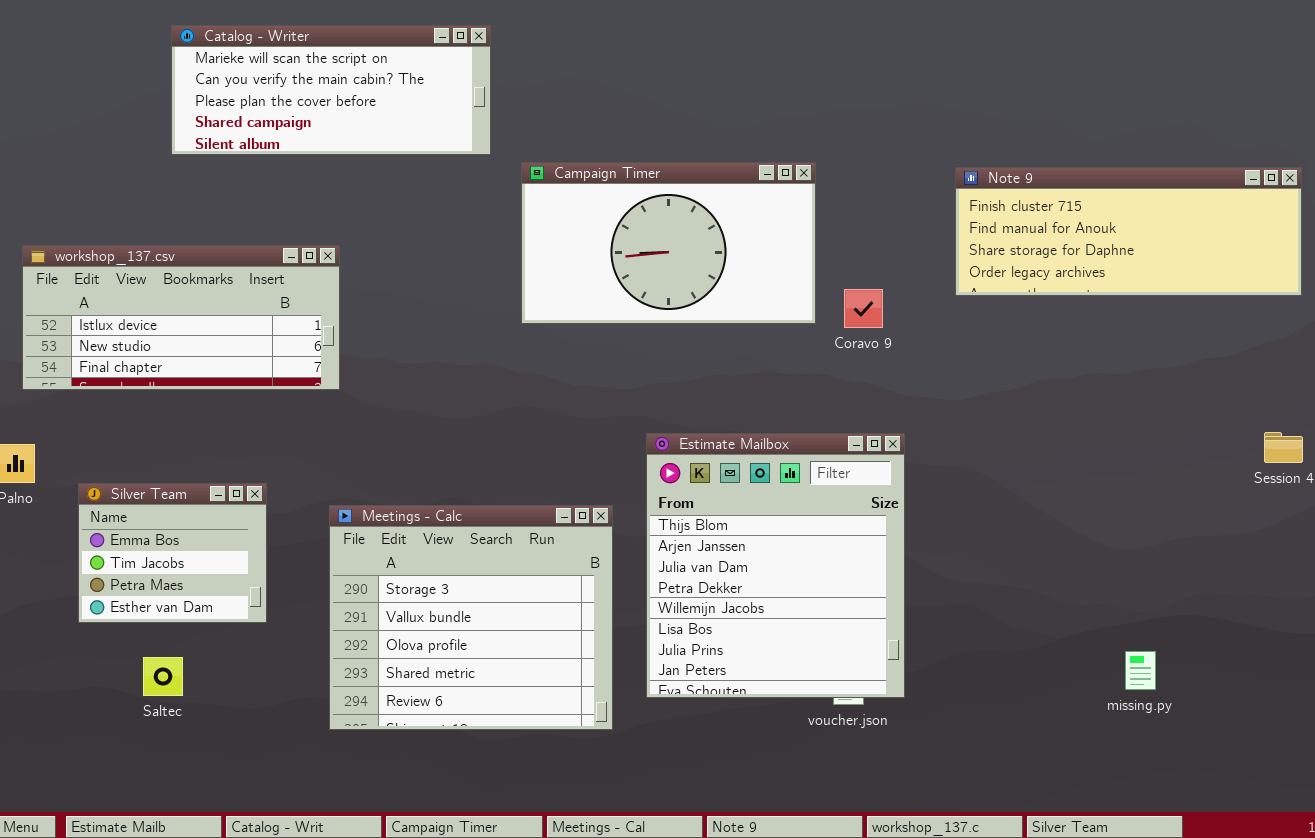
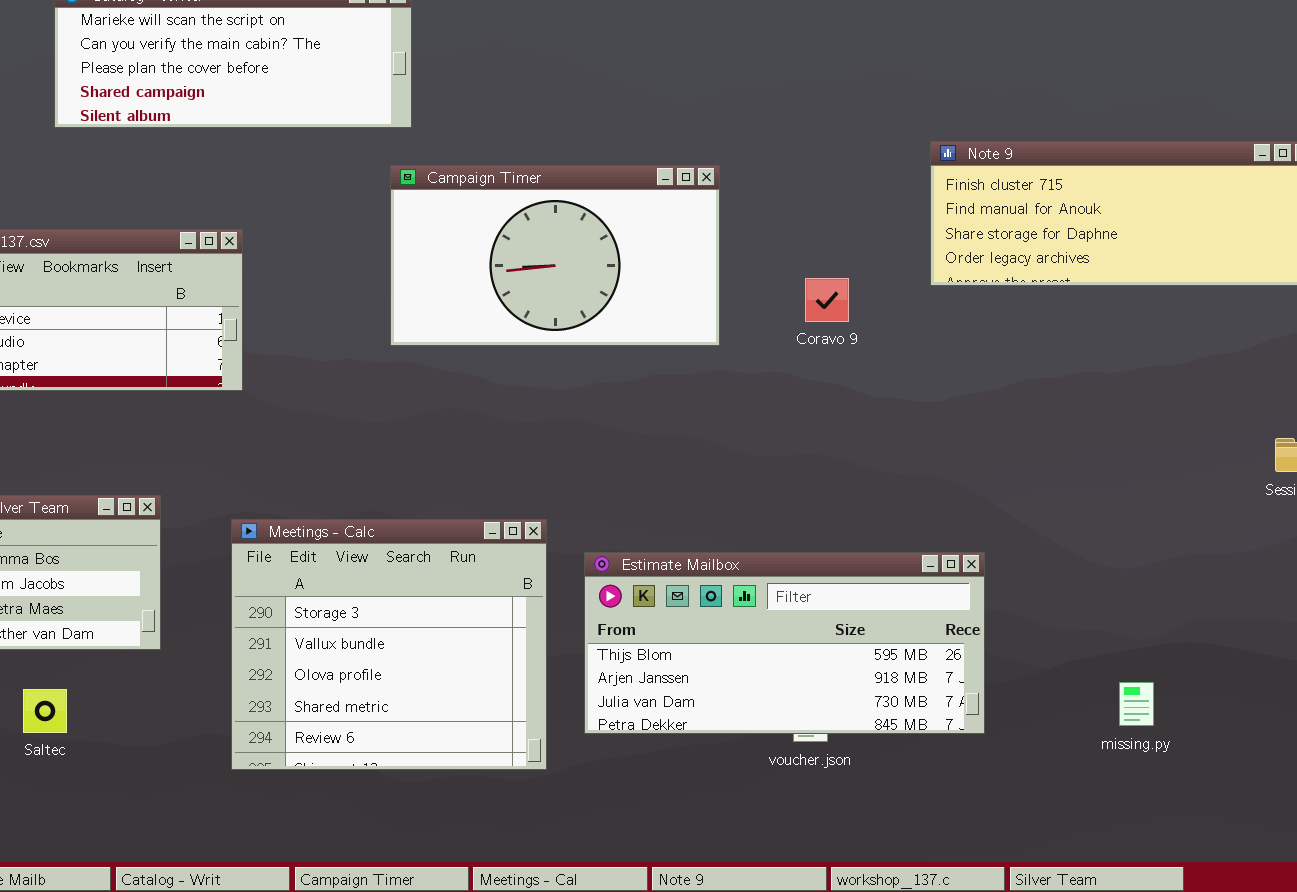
Campaign Timer: [521,162,816,324] -> [390,165,720,346], moved
Estimate Mailbox: [646,433,905,698] -> [584,552,985,734], resized

